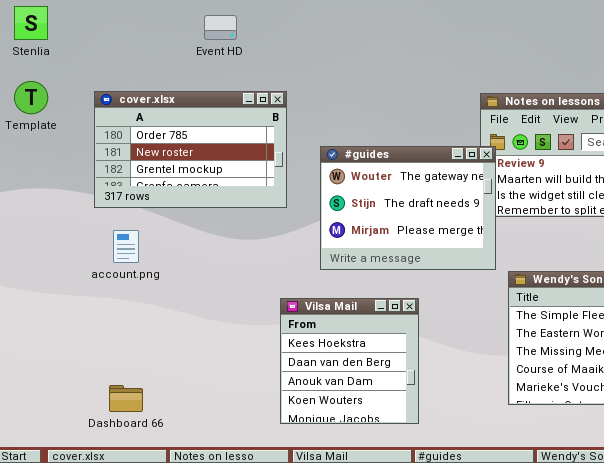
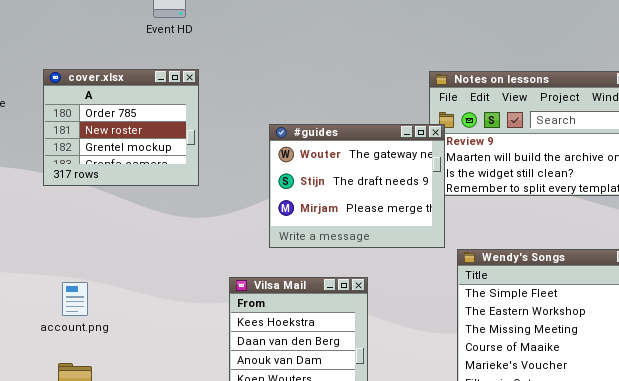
cover.xlsx: [94,91,287,208] -> [43,69,199,186], resized
account.png: [113,230,139,263] -> [62,282,88,316], moved

